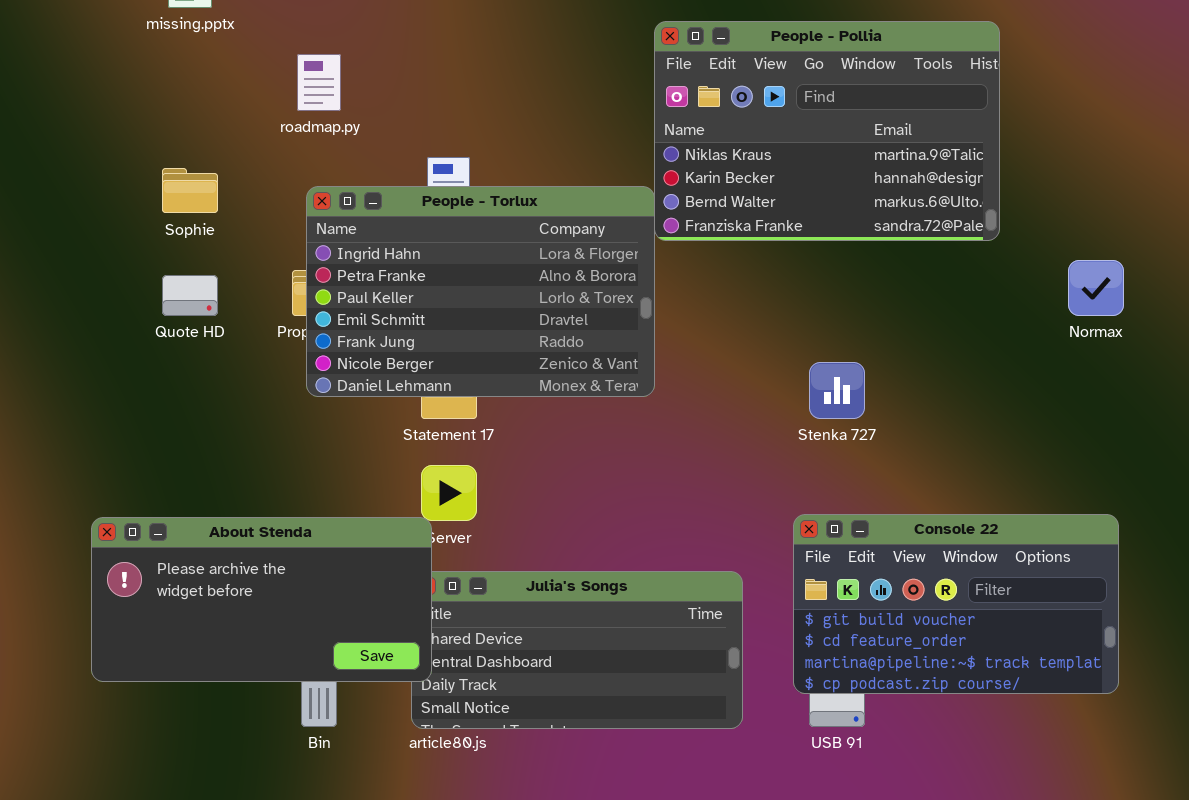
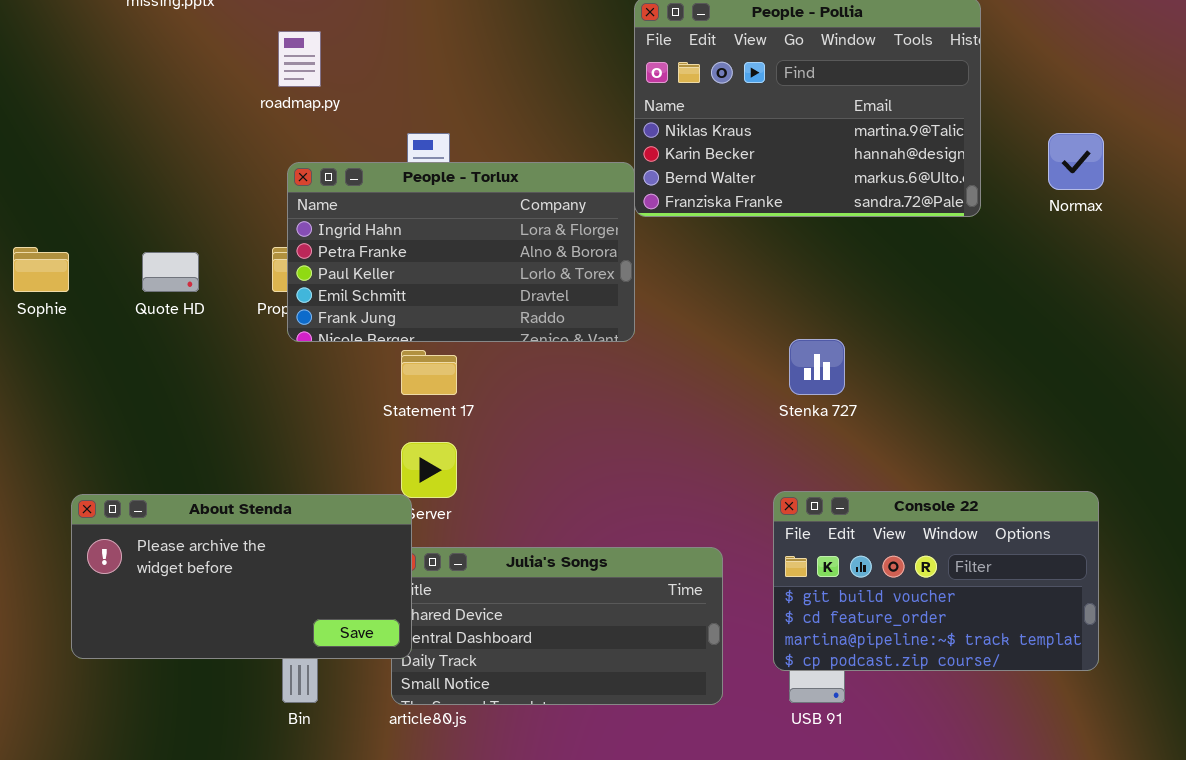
Sophie: [162,168,218,213] -> [13,247,69,292], moved
People - Torlux: [306,186,655,397] -> [287,162,635,342], resized
Normax: [1068,260,1124,316] -> [1048,133,1104,190], moved

